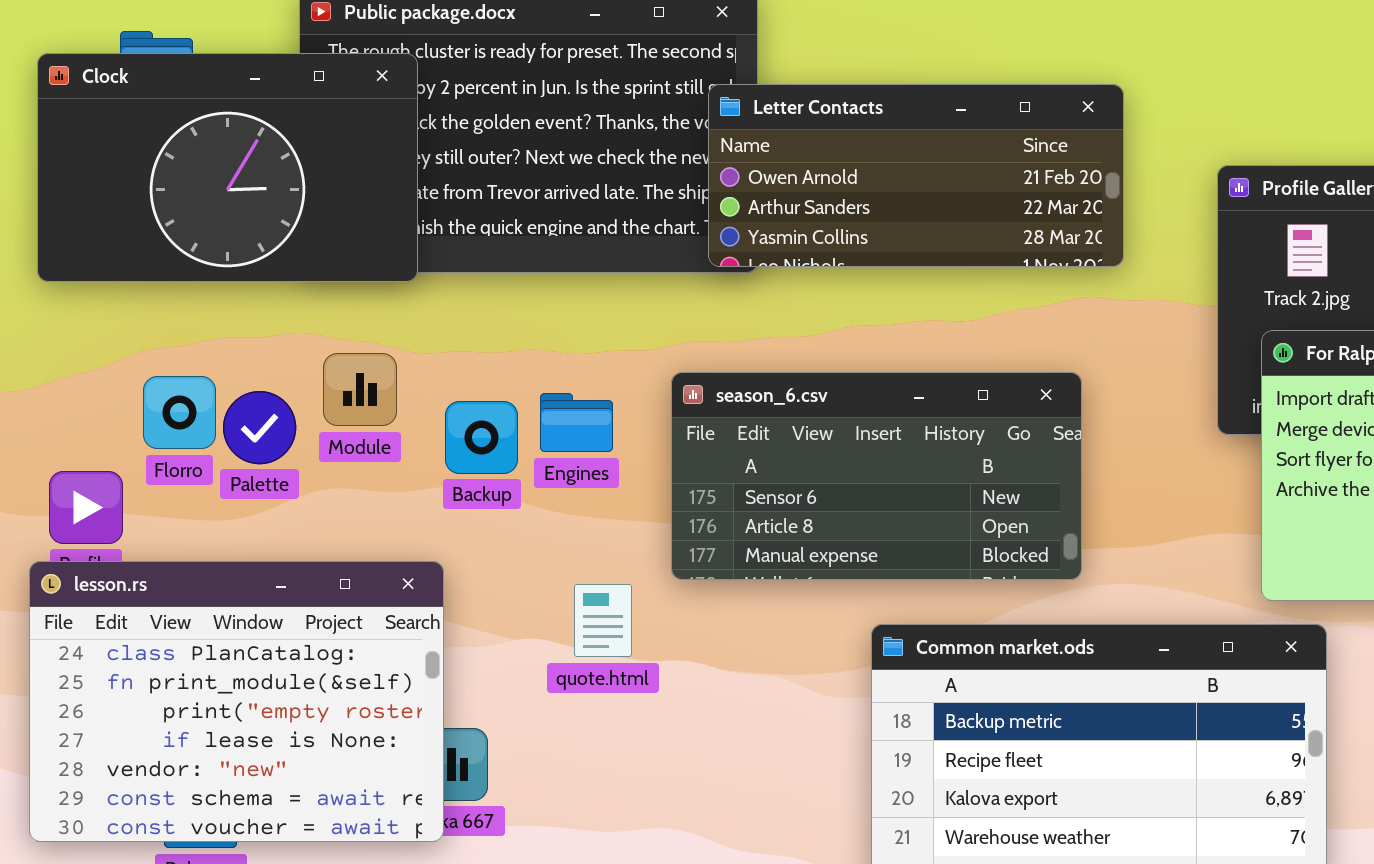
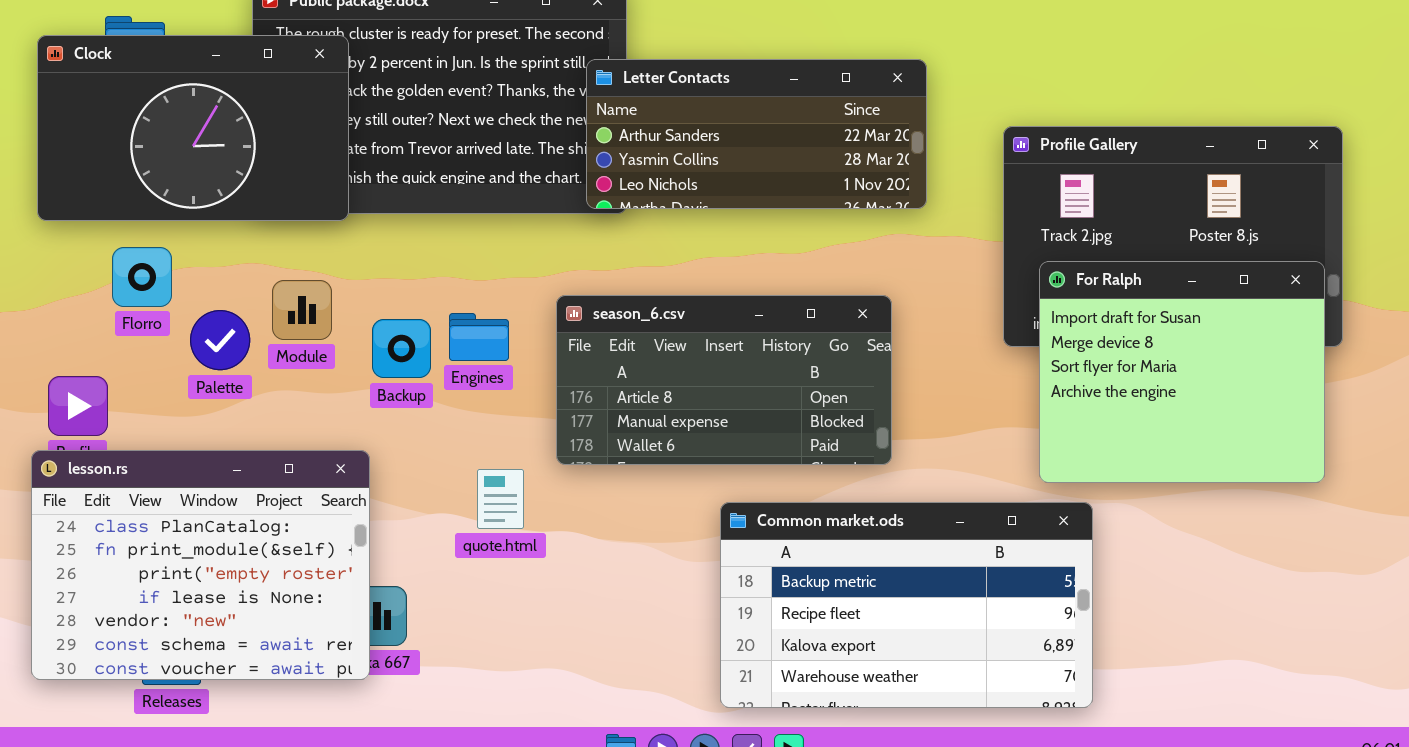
Letter Contacts: [708,84,1124,267] -> [586,59,927,209], scrolled down 1 row
season_6.csv: [671,372,1082,580] -> [556,295,892,465], scrolled down 1 row
Florro: [143,376,216,449] -> [112,247,172,307], moved

